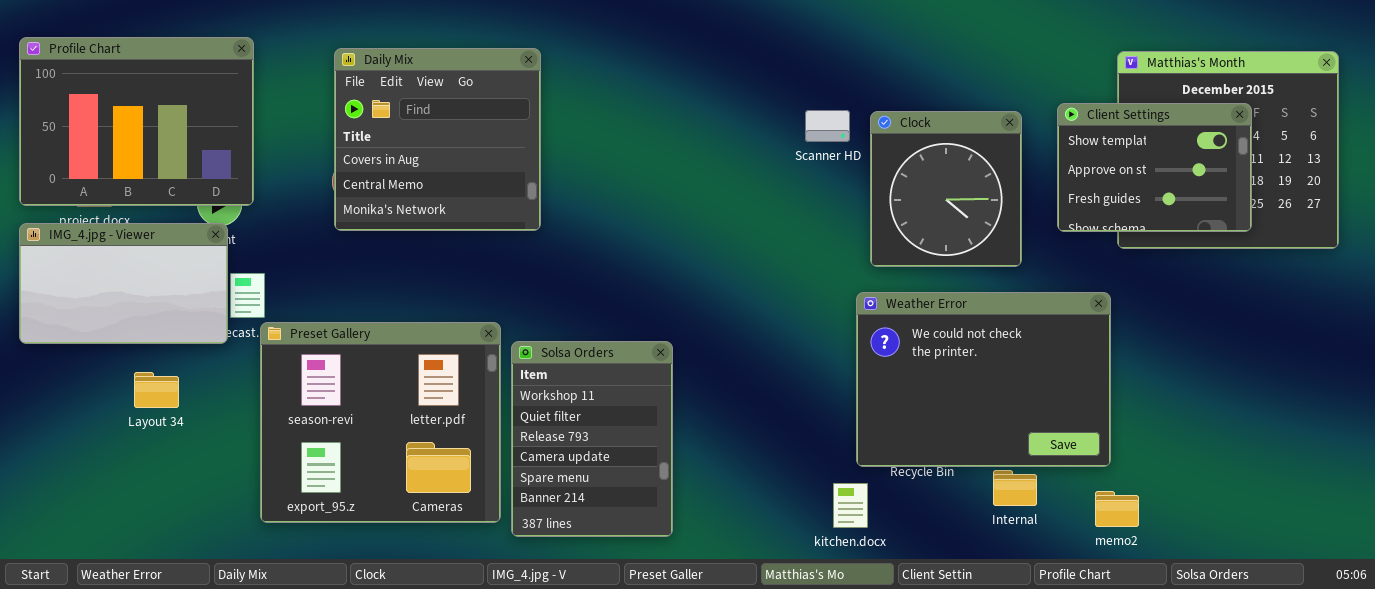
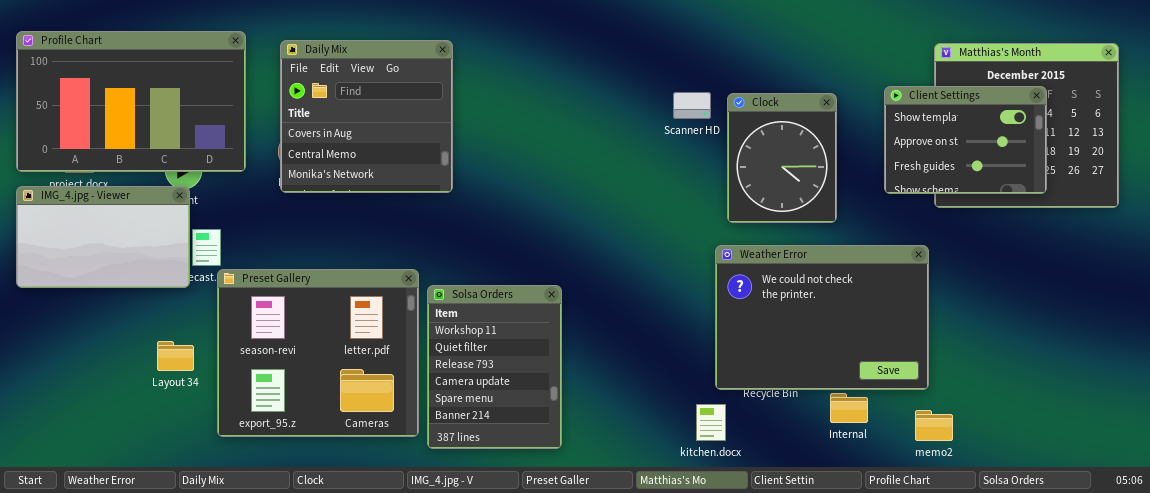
Profile Chart: [19,37,254,206] -> [16,31,246,172], resized
Clock: [870,111,1022,267] -> [727,93,837,223], resized
Layout 34: [134,372,179,408] -> [157,341,194,371], moved

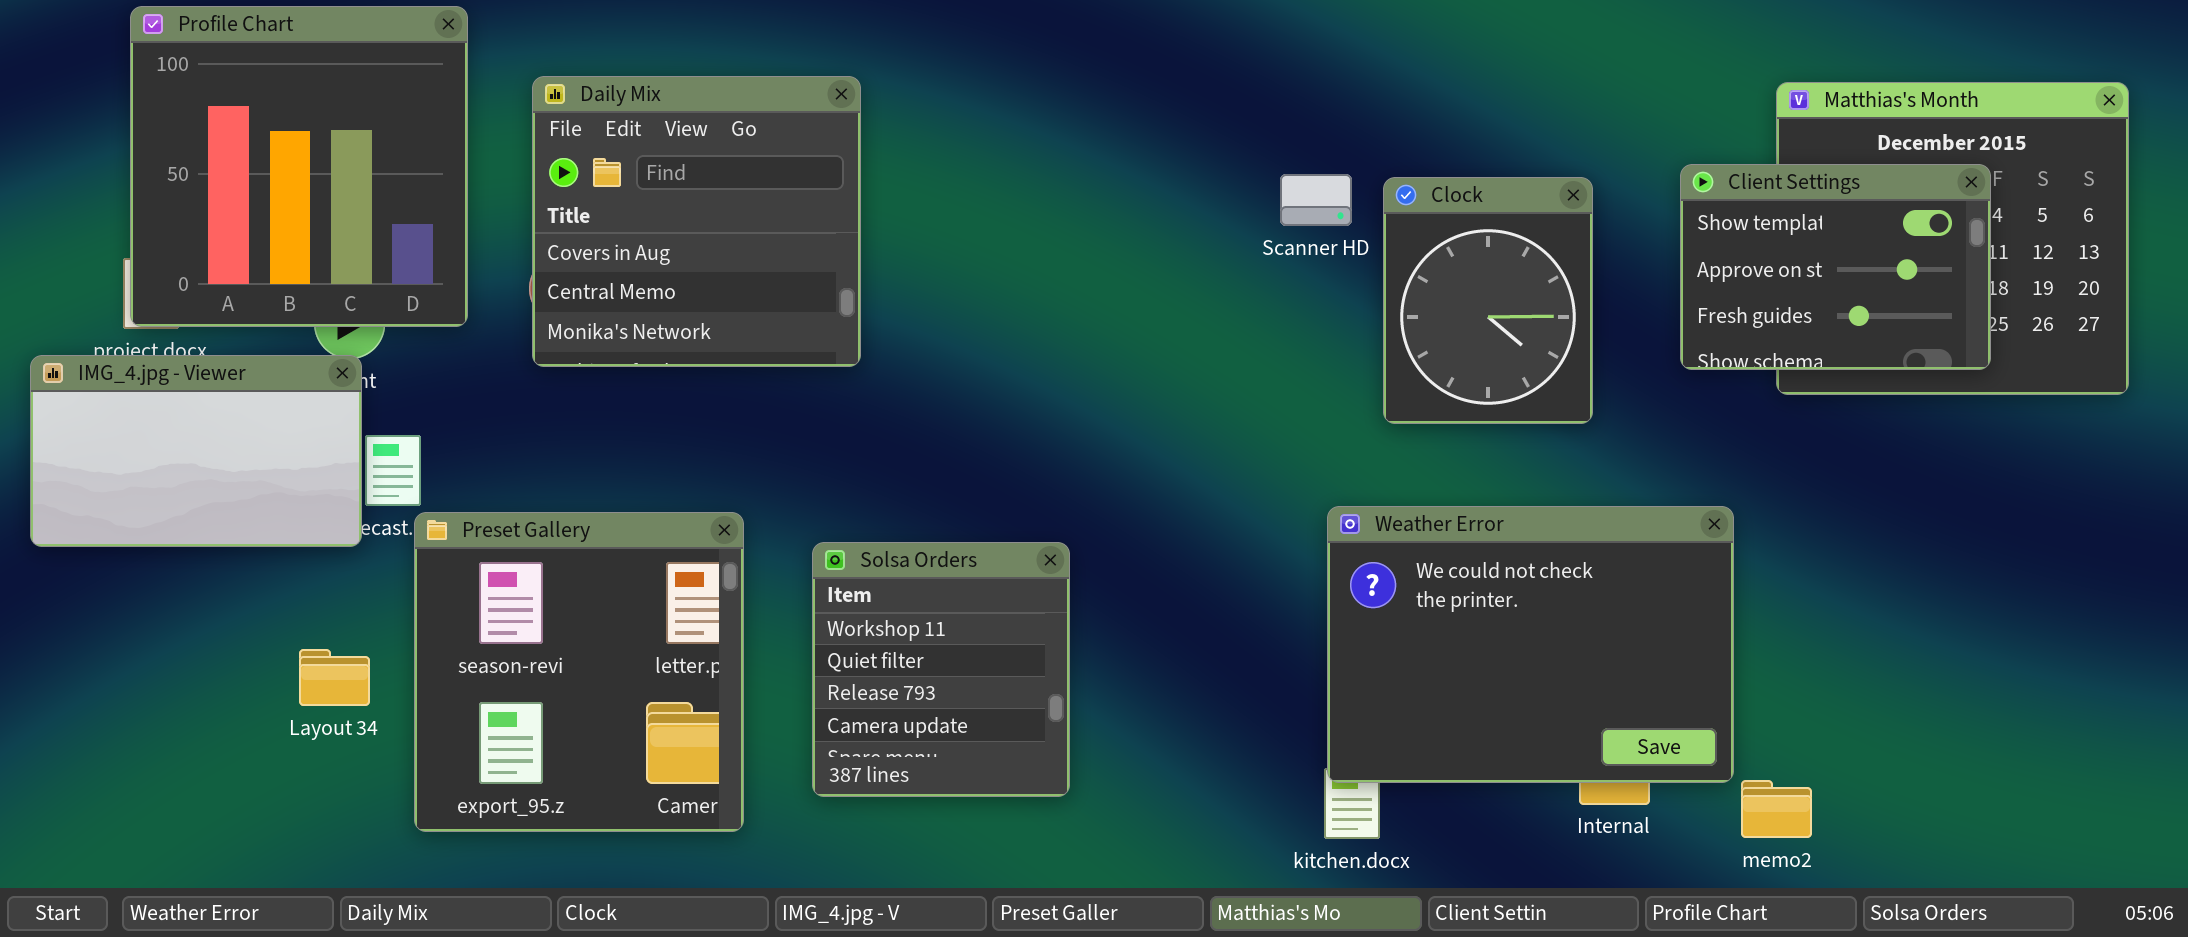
Profile Chart: [16,31,246,172] -> [130,6,468,327], resized
Weather Error: [715,245,929,390] -> [1327,506,1734,783], moved
Preset Gallery: [217,269,419,437] -> [414,512,744,832], resized
Solsa Orders: [427,285,562,449] -> [812,542,1070,797], resized

